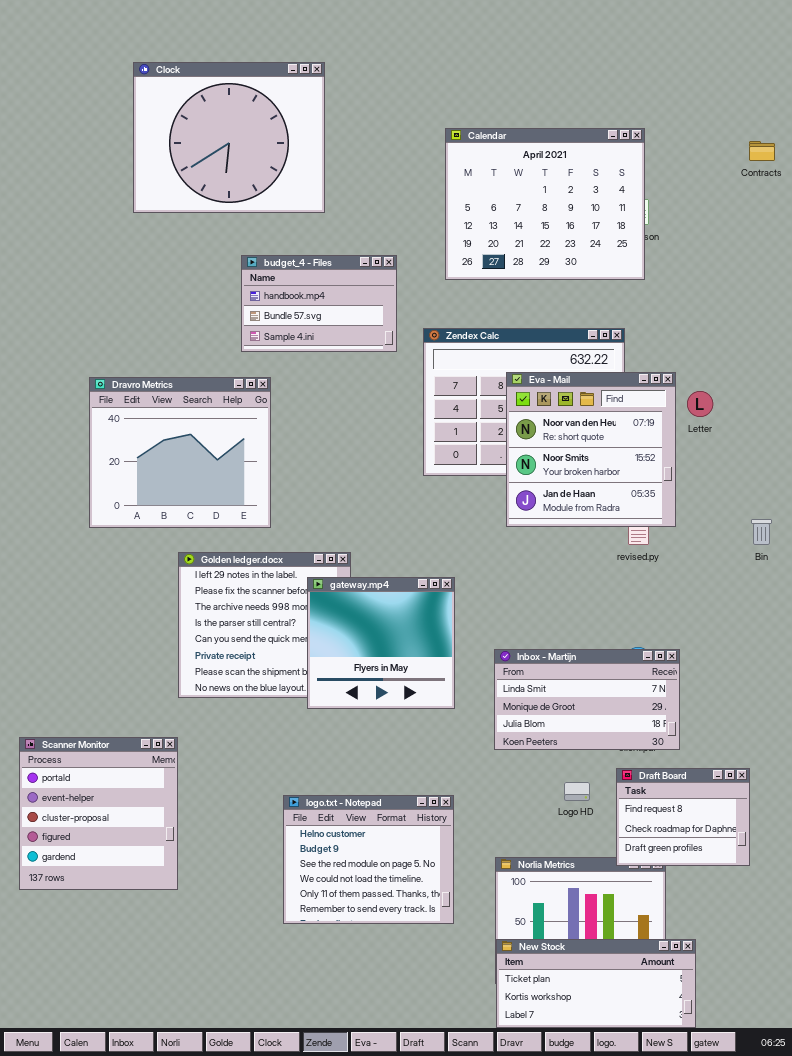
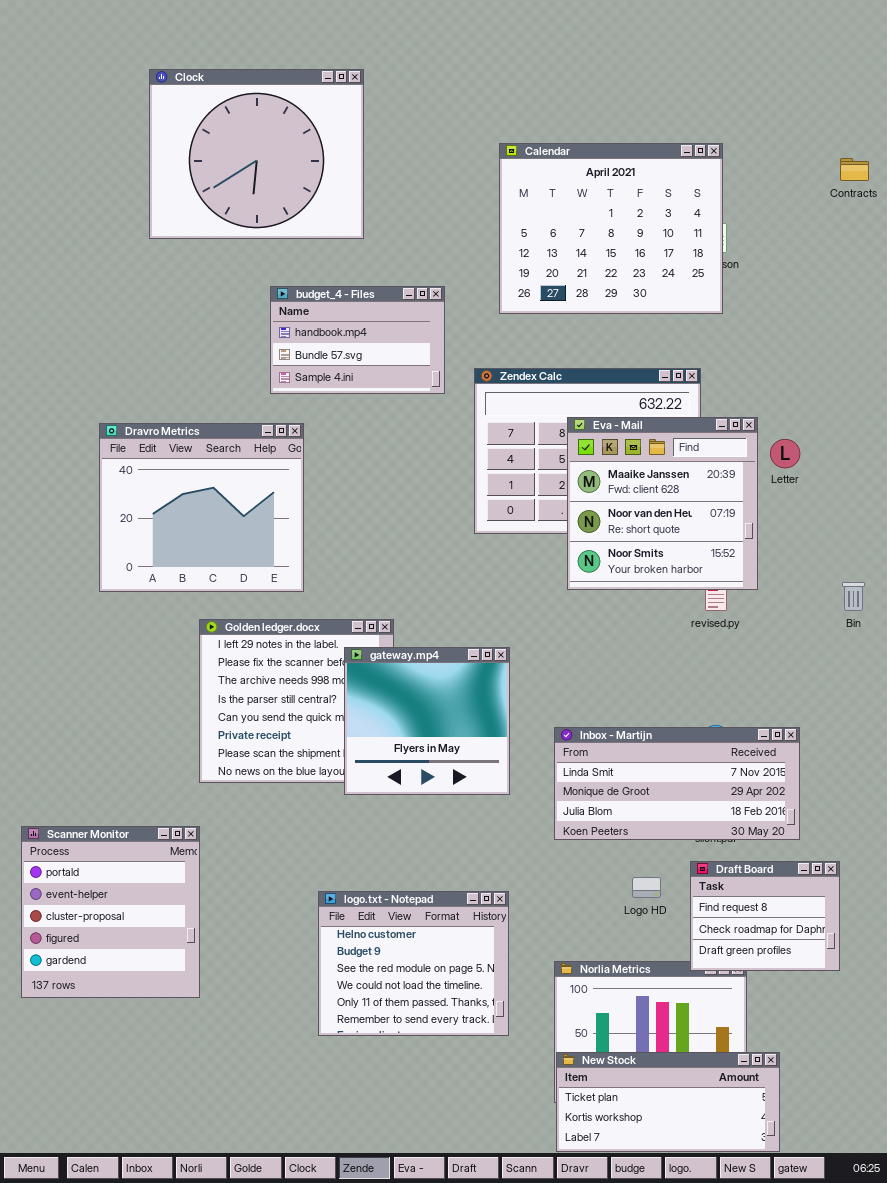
Eva - Mail: [506,372,676,527] -> [567,417,758,590], scrolled up 1 row
Inbox - Martijn: [494,649,680,750] -> [554,727,800,840], resized

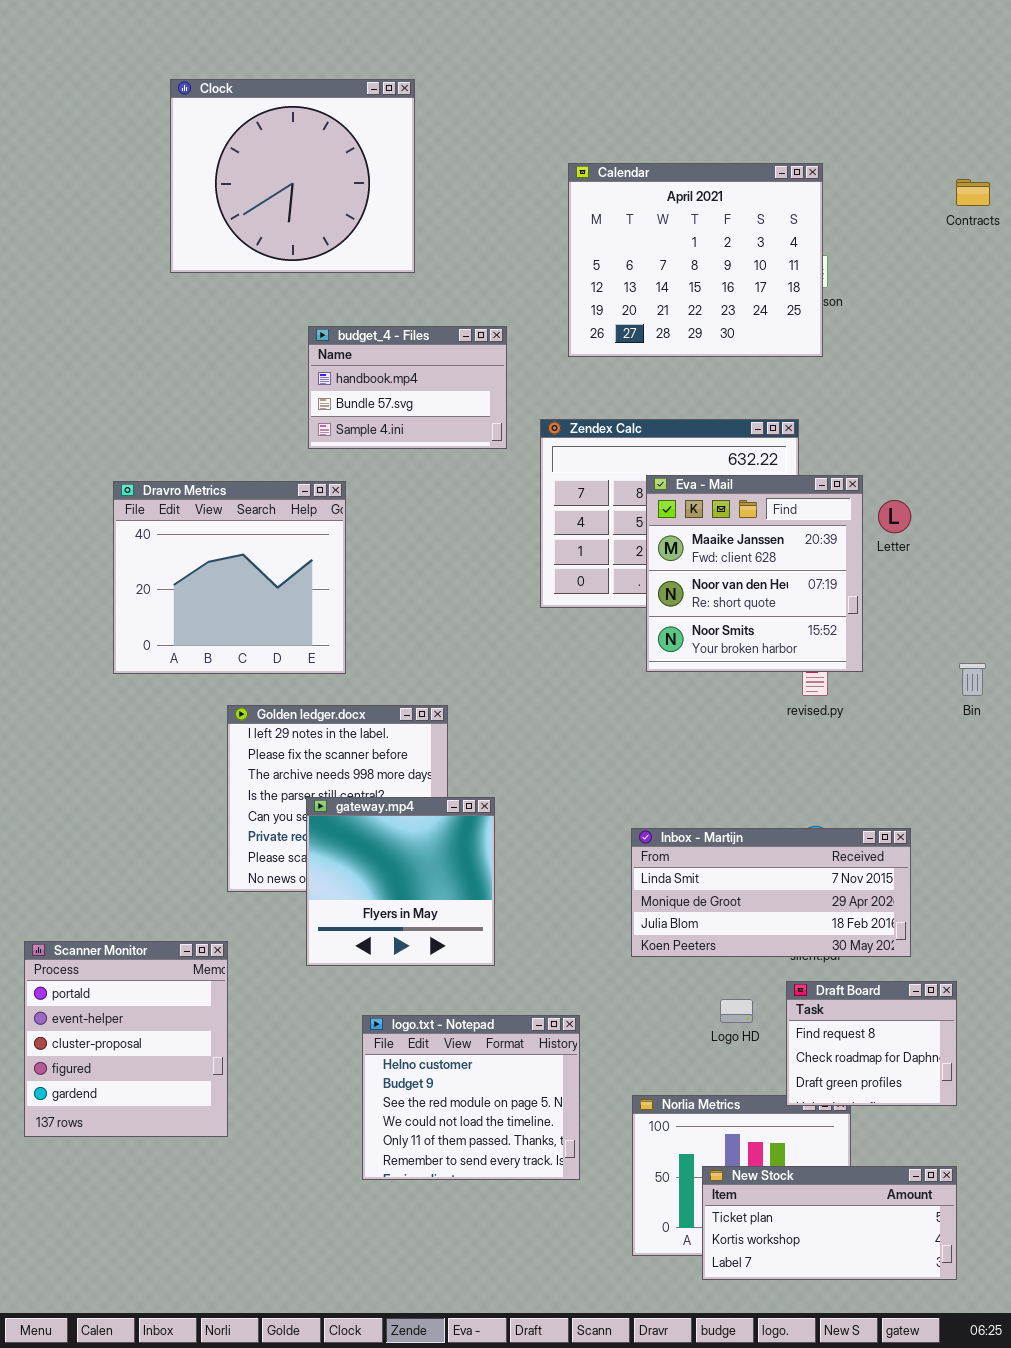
gateway.mp4: [344,647,510,795] -> [306,797,495,966], moved
New Stock: [556,1052,780,1152] -> [702,1166,957,1280], moved

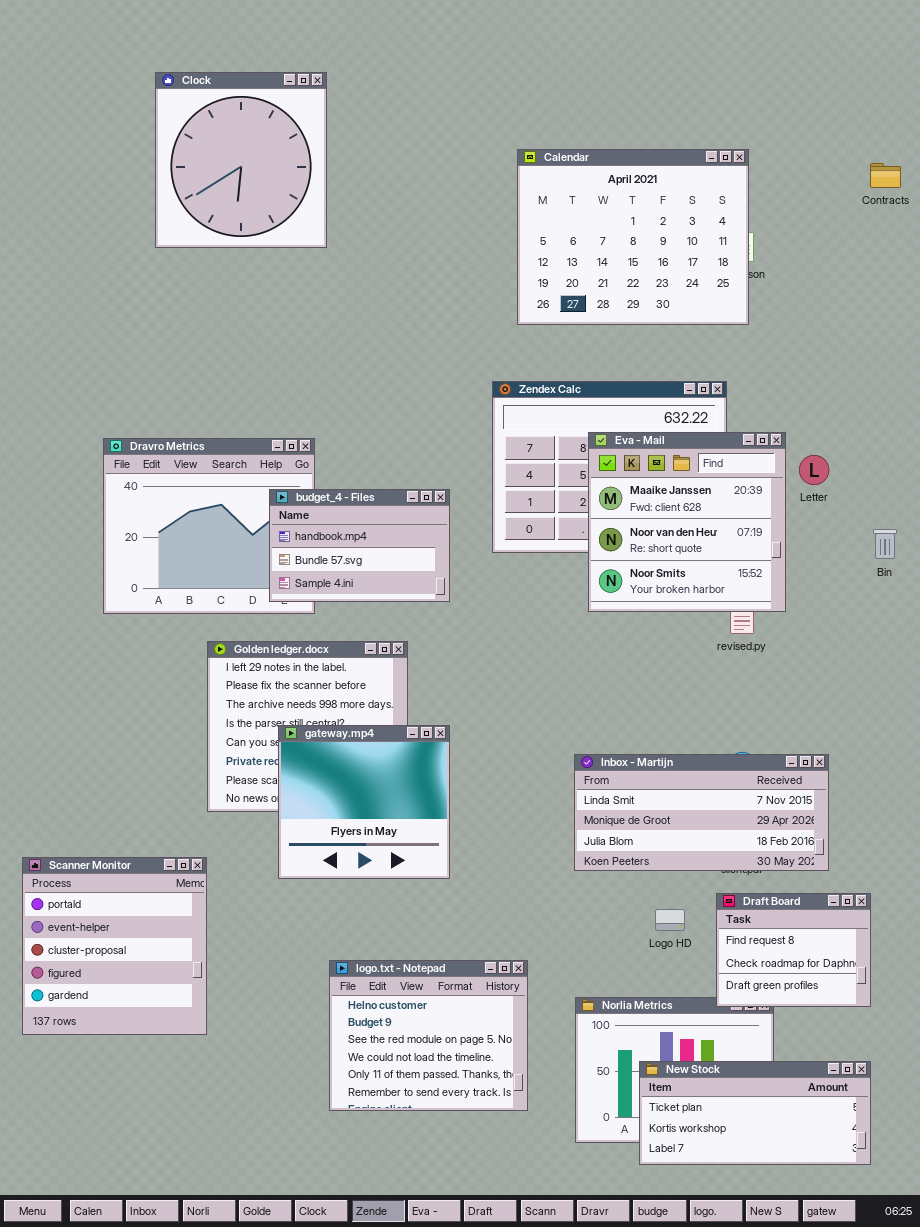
Clock: [170,79,415,273] -> [155,72,327,248], resized
budget_4 - Files: [308,326,507,449] -> [269,489,450,602], moved
Bin: [959,663,986,696] -> [873,529,897,559], moved
logo.txt - Notepad: [362,1015,580,1180] -> [329,960,528,1111], moved

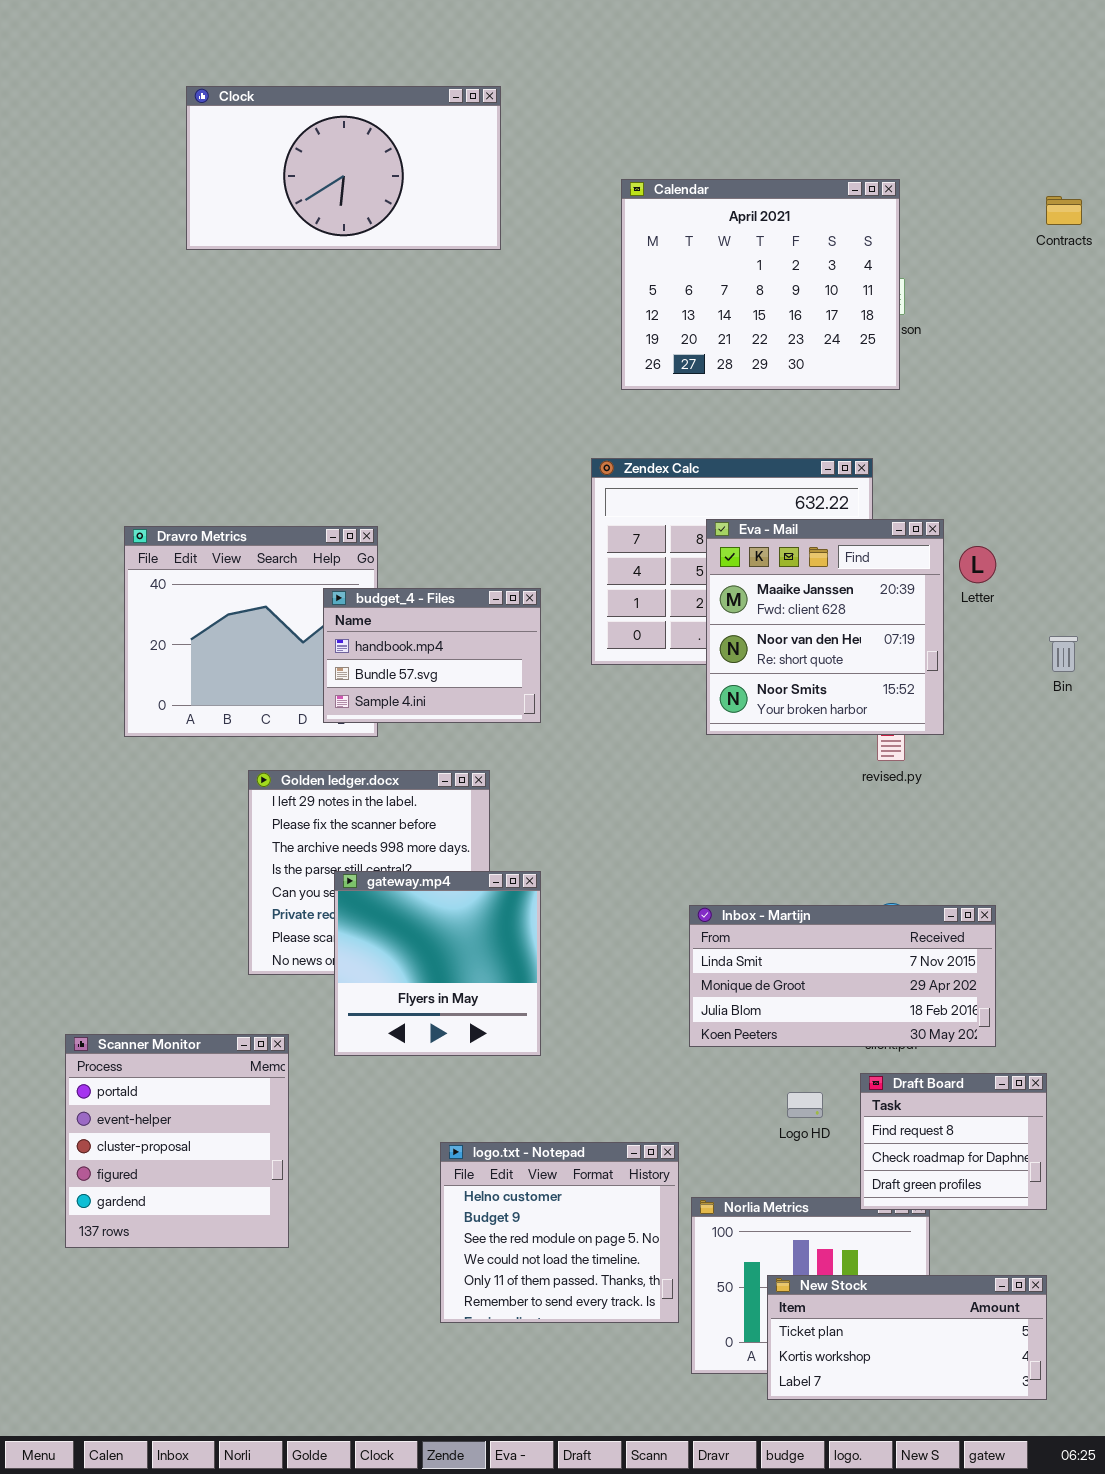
Clock: [155,72,327,248] -> [186,86,501,250], resized
Scanner Monitor: [22,857,207,1035] -> [65,1034,289,1248], moved
logo.txt - Notepad: [329,960,528,1111] -> [440,1142,679,1323], moved

